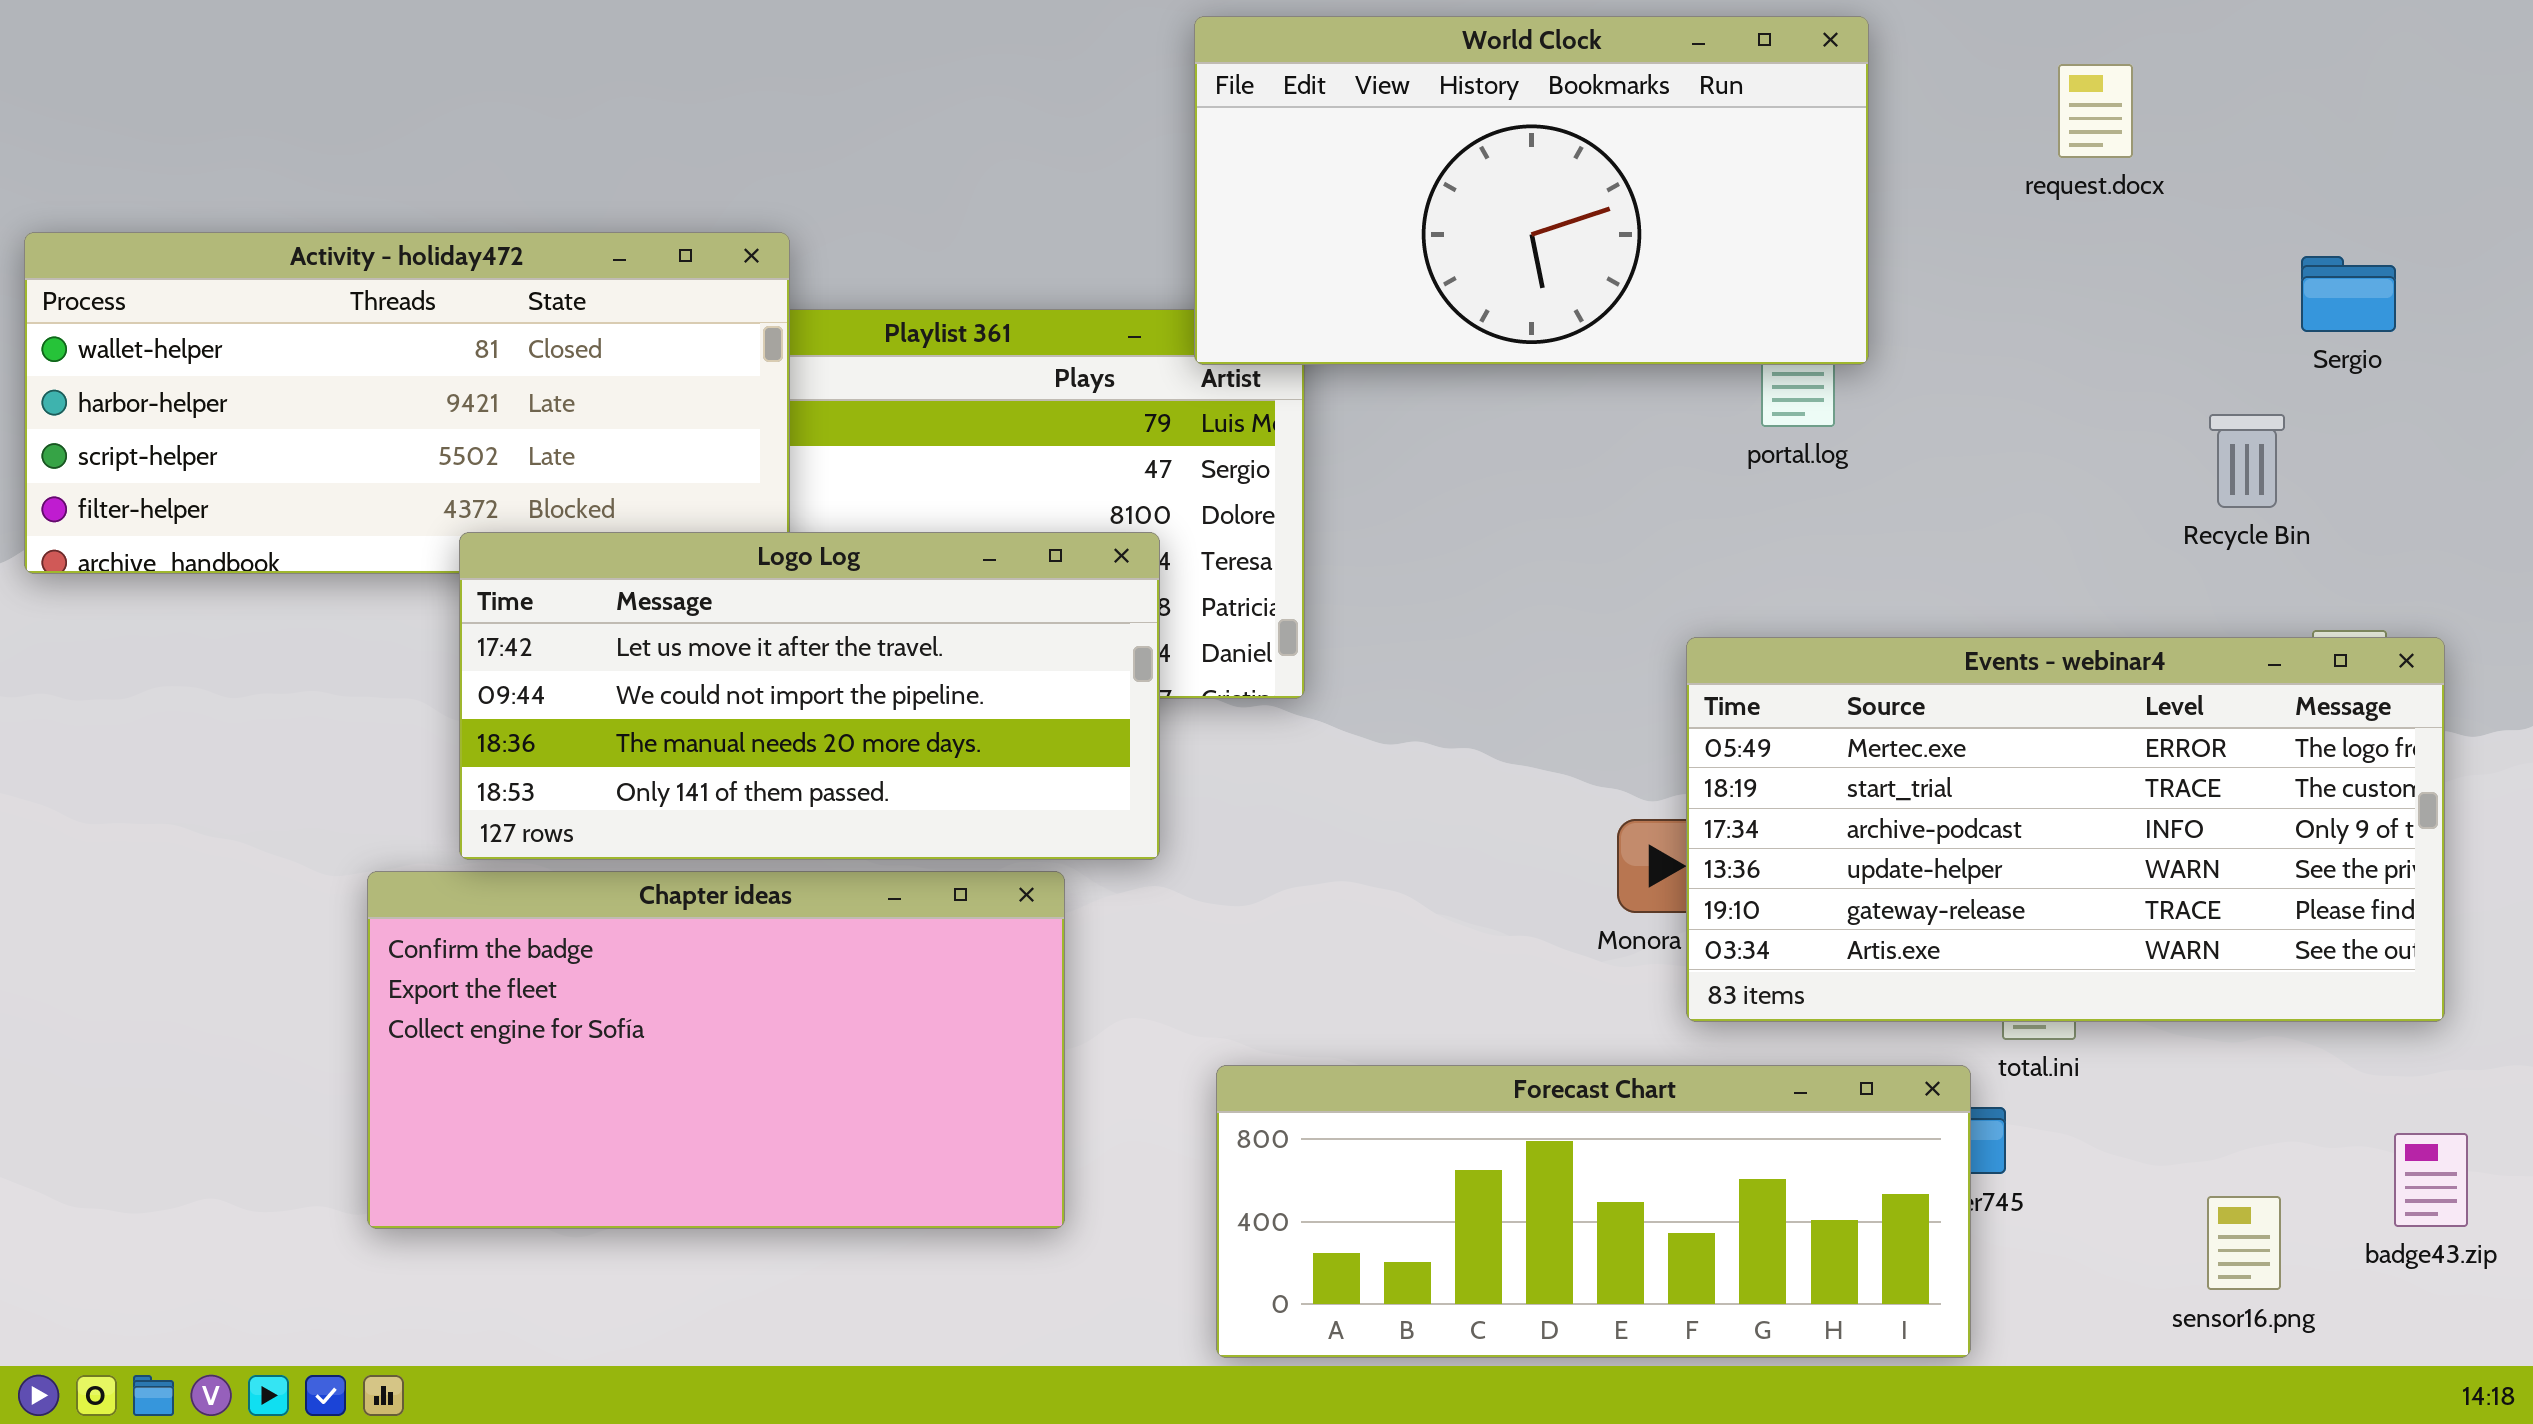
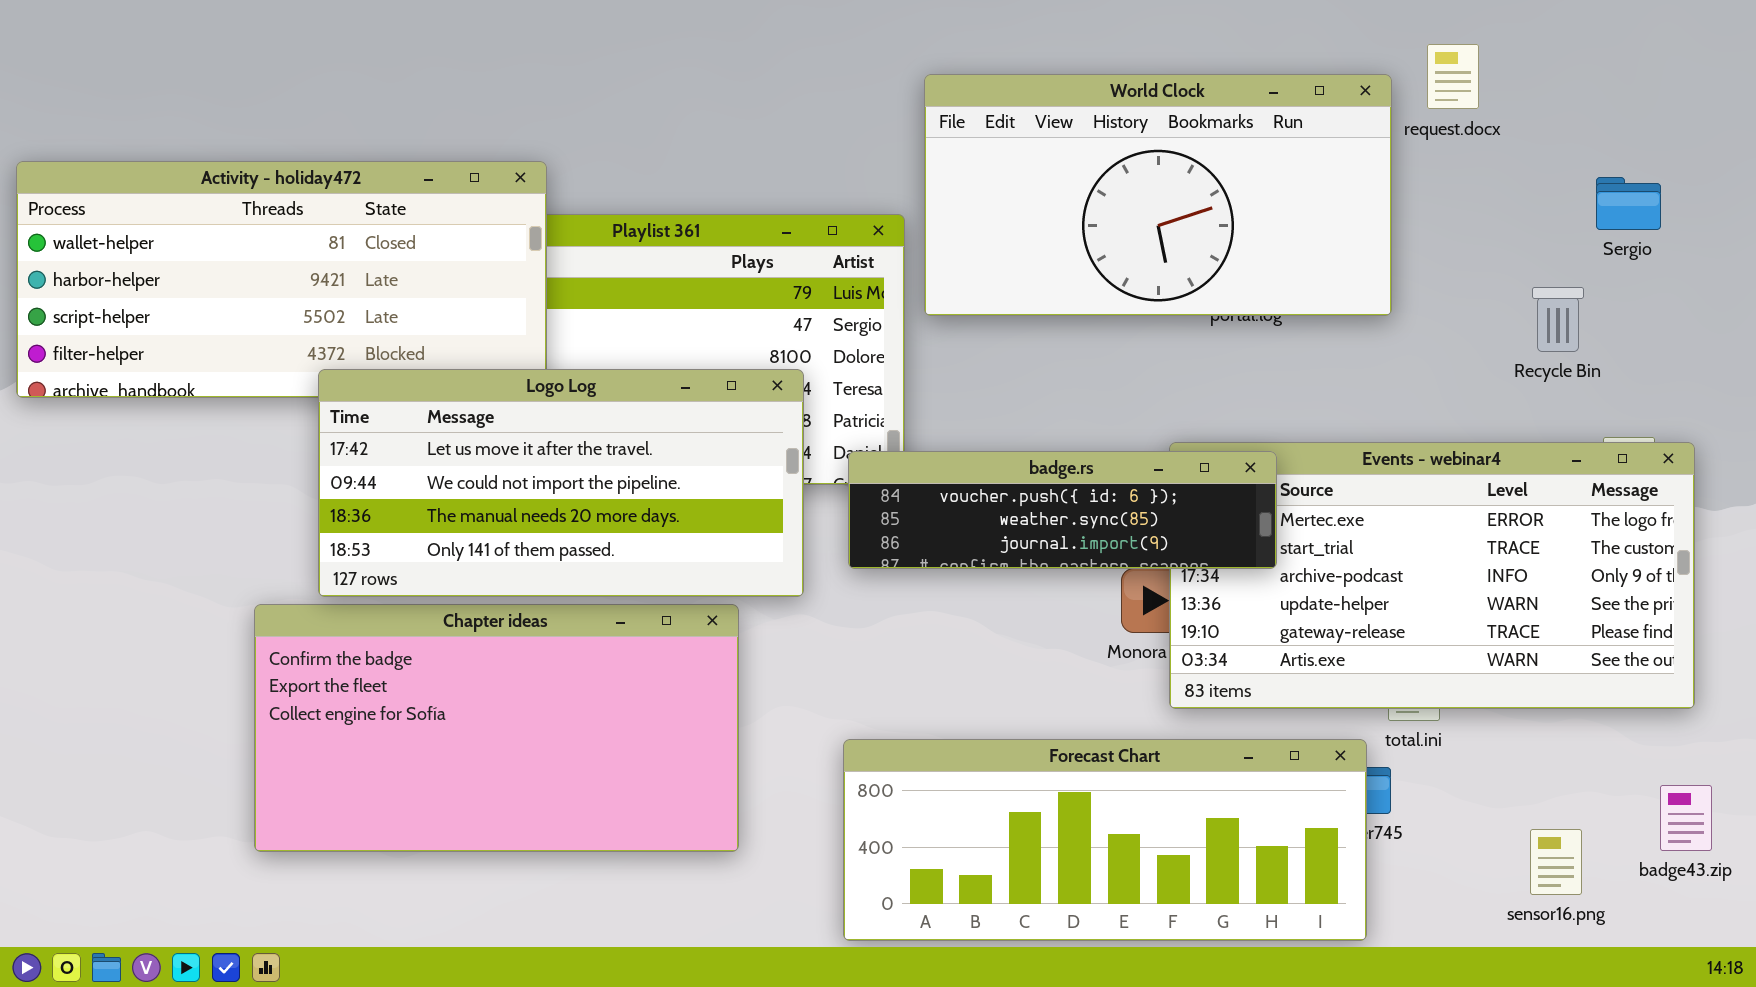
World Clock: [1194,16,1869,365] -> [924,74,1392,316], moved
badge.rs: none -> [848,451,1277,569], opened

